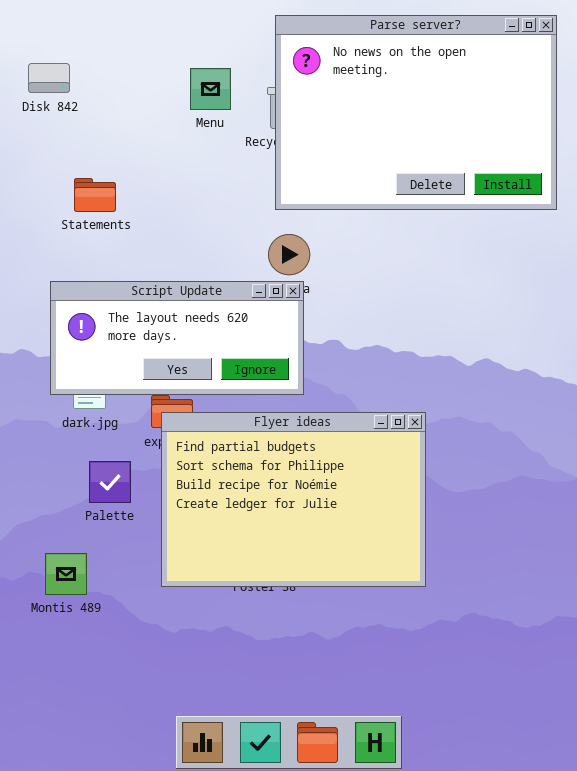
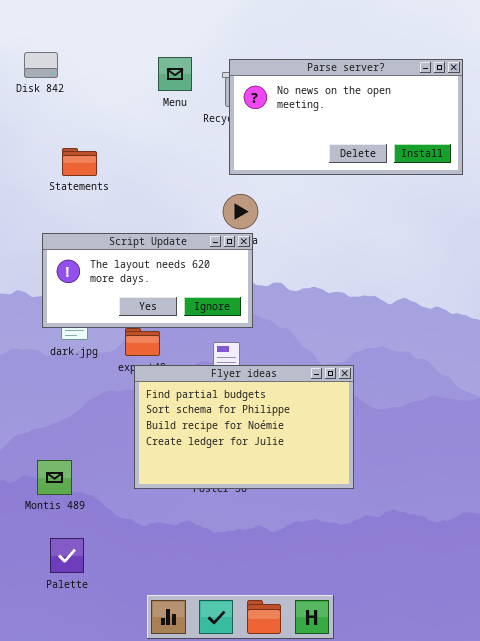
Parse server?: [275,15,557,210] -> [229,59,463,175], resized
Flyer ideas: [161,412,426,587] -> [134,365,354,489], resized
Palette: [89,461,131,503] -> [50,538,84,573], moved

